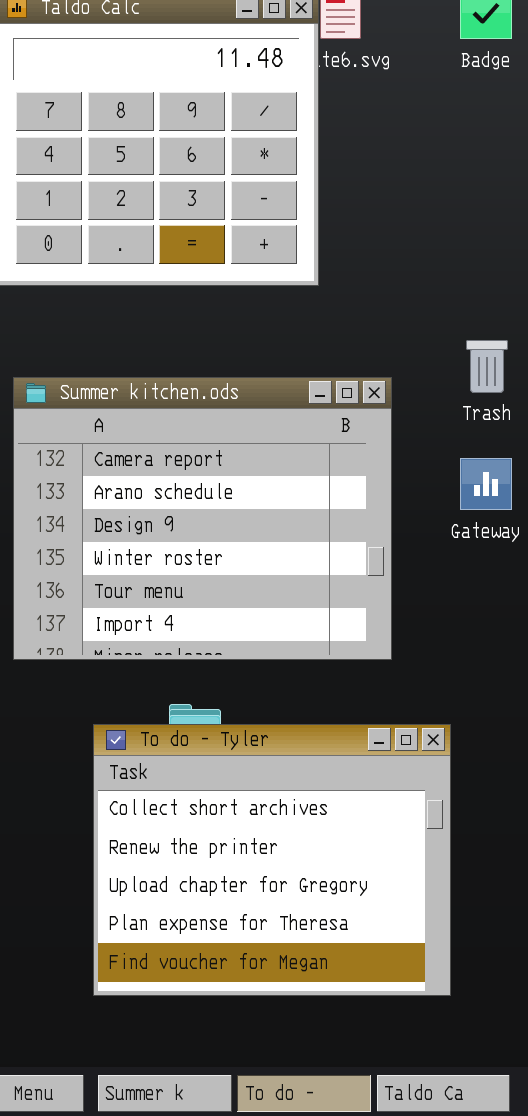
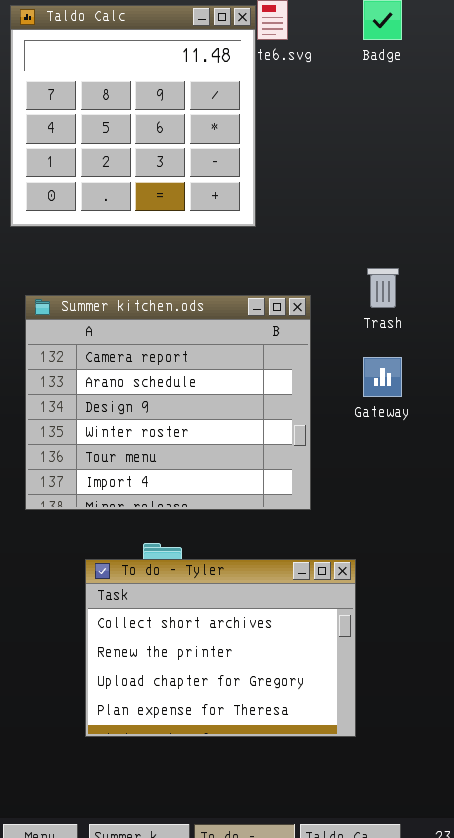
To do - Tyler: [93,724,451,996] -> [85,559,356,737], resized

